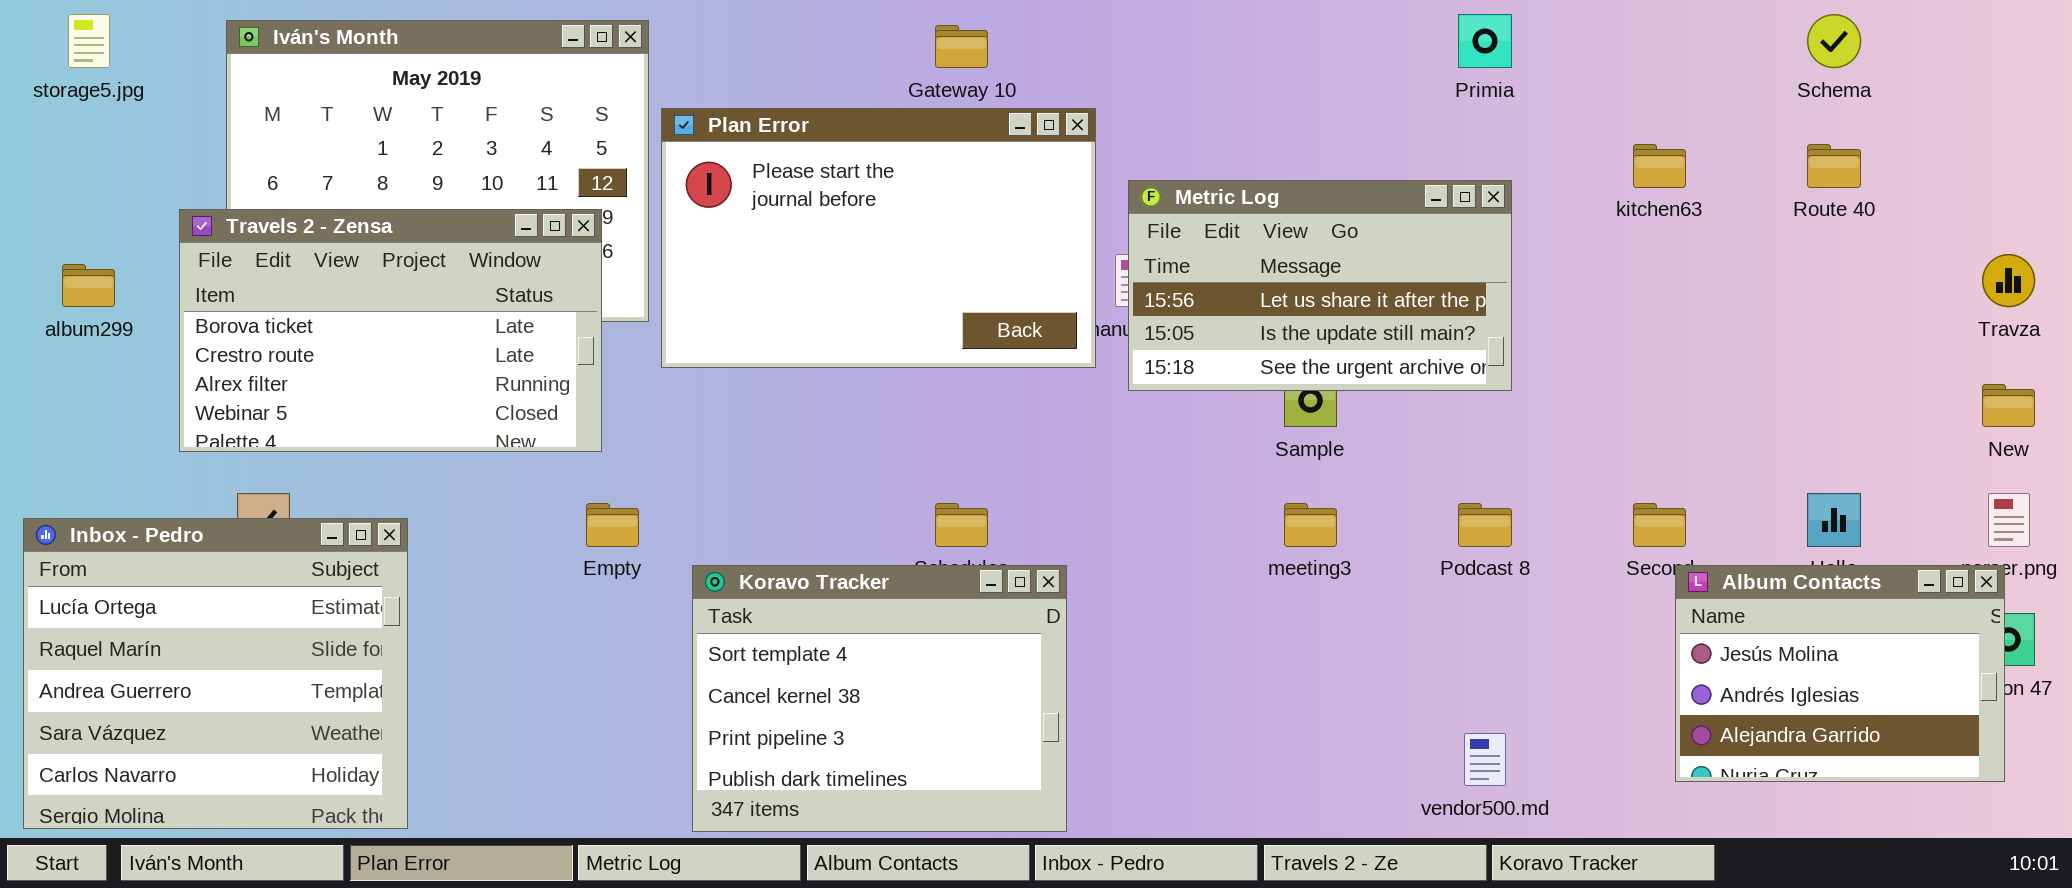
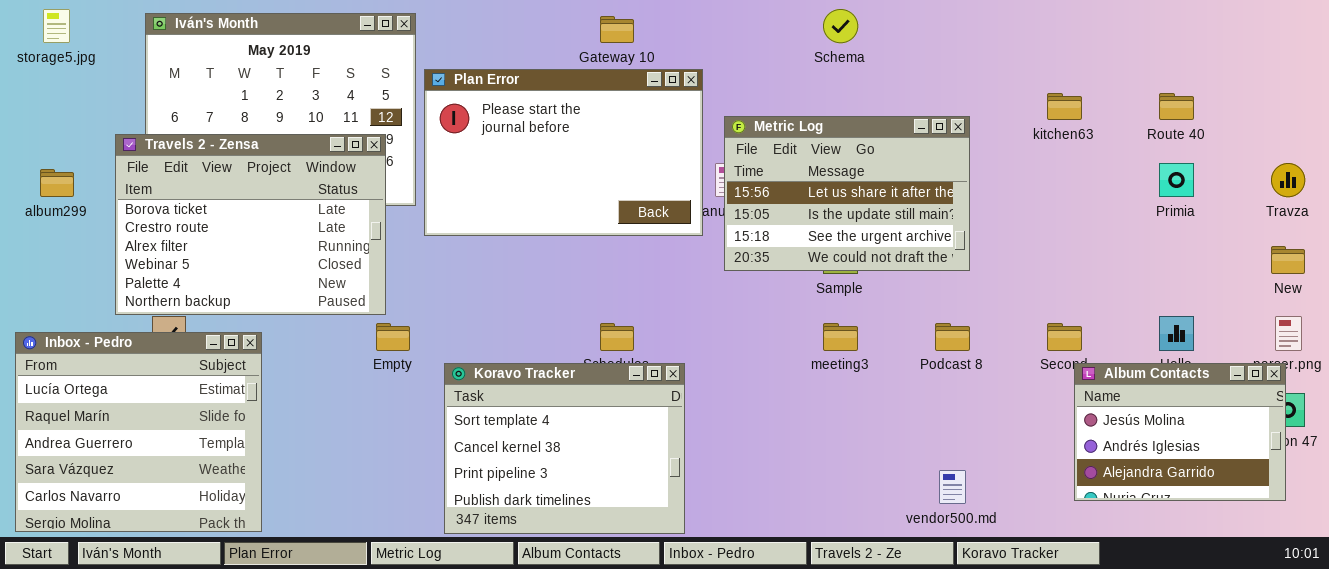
Primia: [1458,14,1512,68] -> [1159,163,1194,197], moved
Schema: [1807,14,1861,68] -> [823,9,858,43], moved
Metric Log: [1128,180,1512,391] -> [724,116,970,271], resized
Travels 2 - Zensa: [179,209,602,452] -> [115,134,386,315], resized

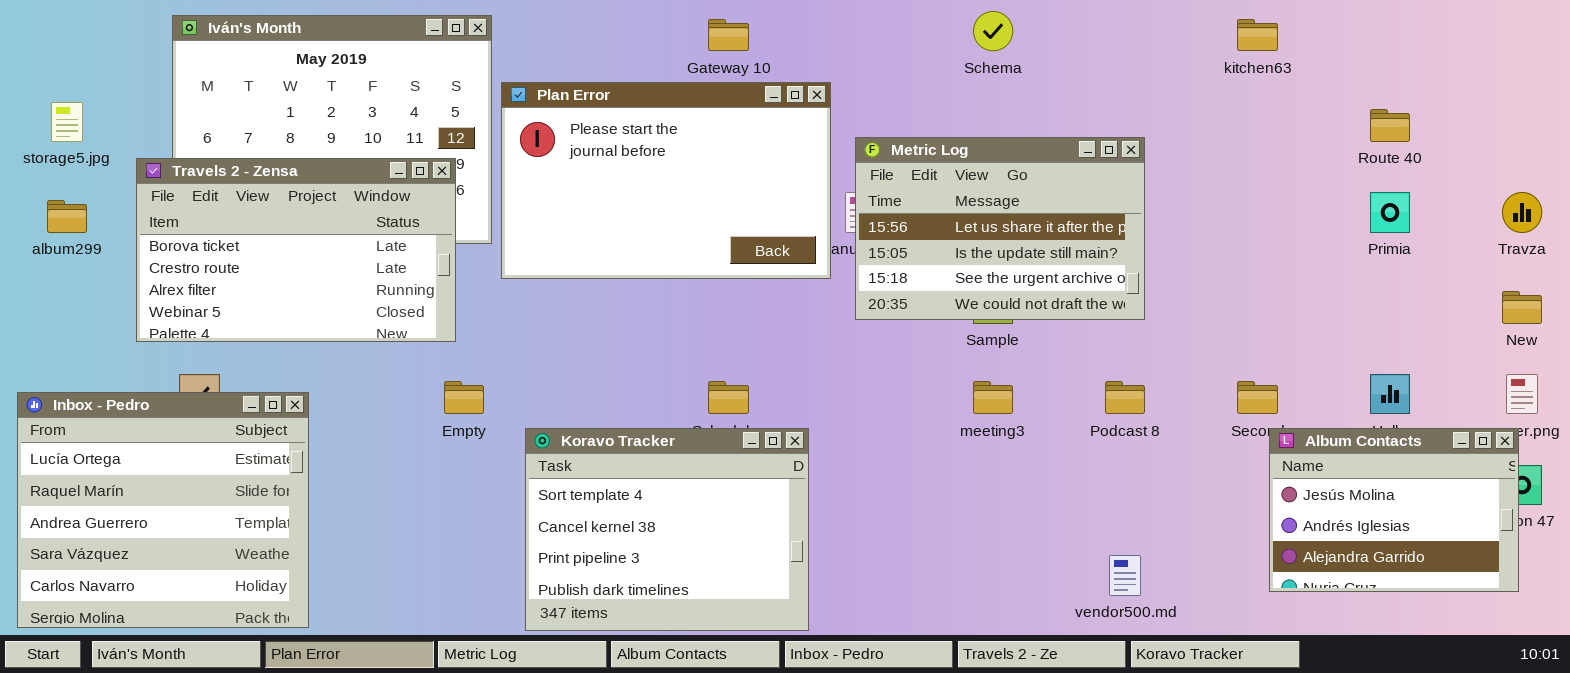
storage5.jpg: [43,9,70,43] -> [51,102,83,142], moved
kitchen63: [1047,93,1082,120] -> [1237,19,1278,51], moved
Travels 2 - Zensa: [115,134,386,315] -> [136,158,456,342], resized

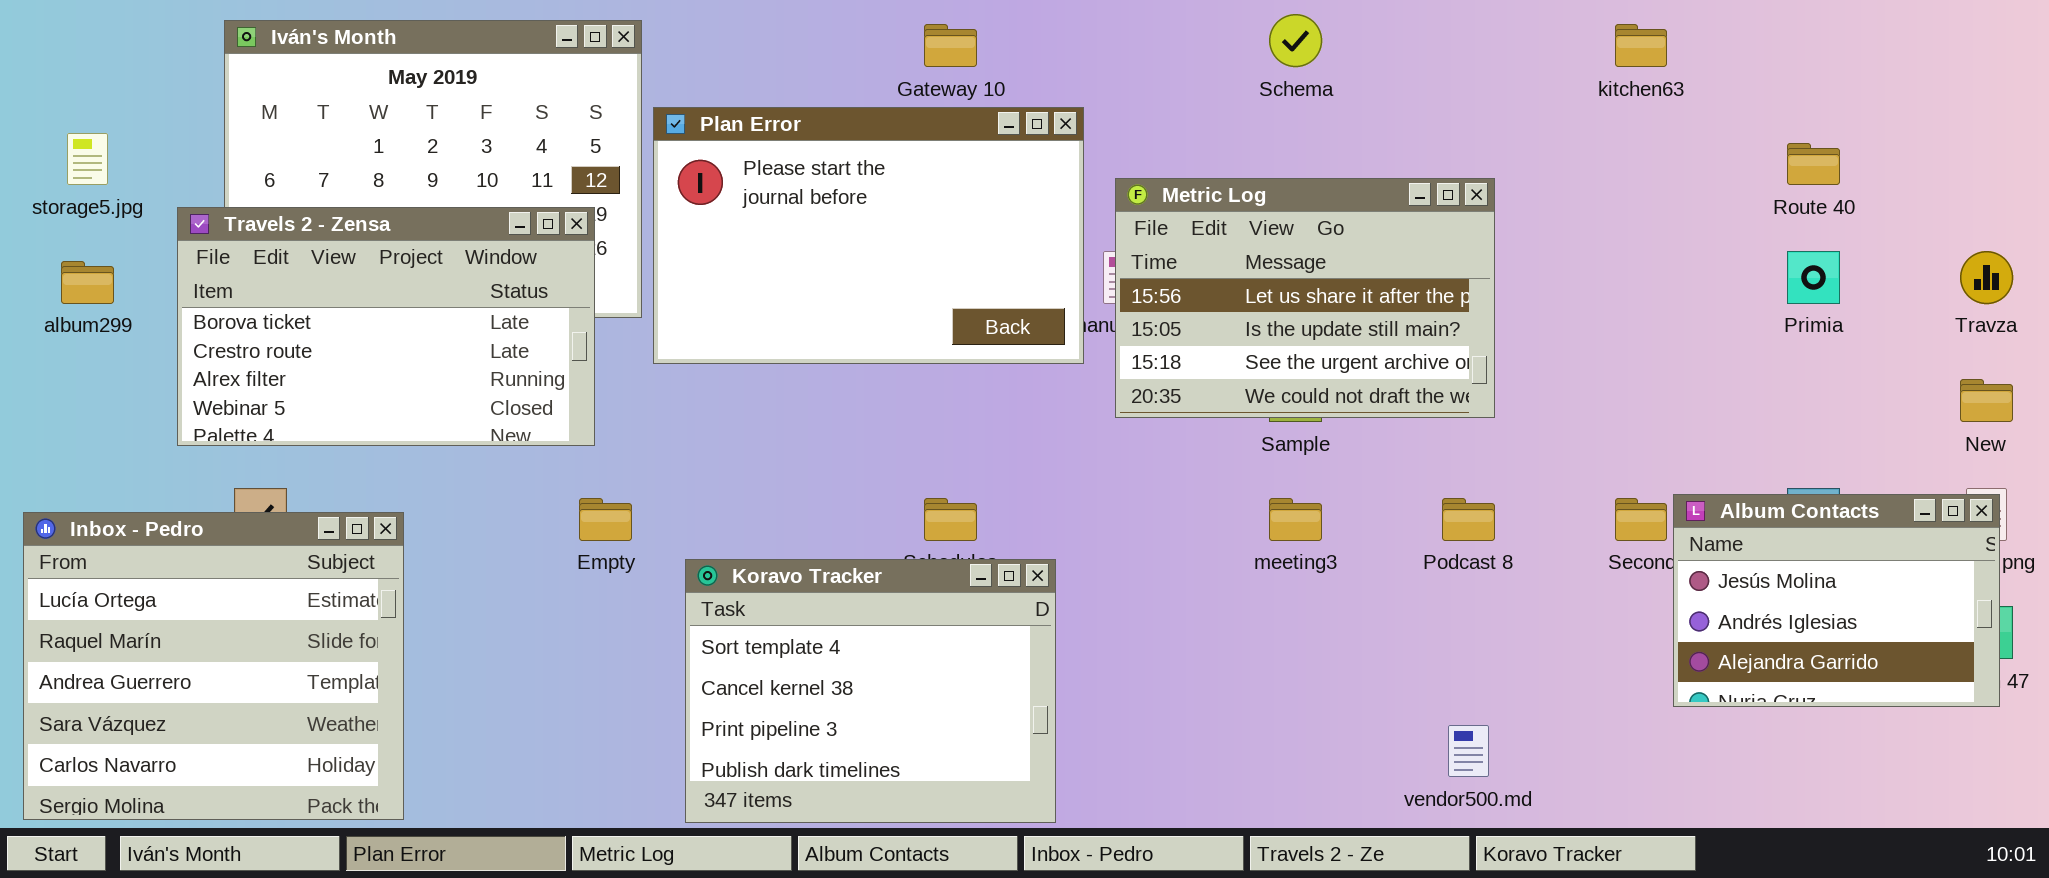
Album Contacts: [1269,428,1519,592] -> [1673,494,2000,707], moved

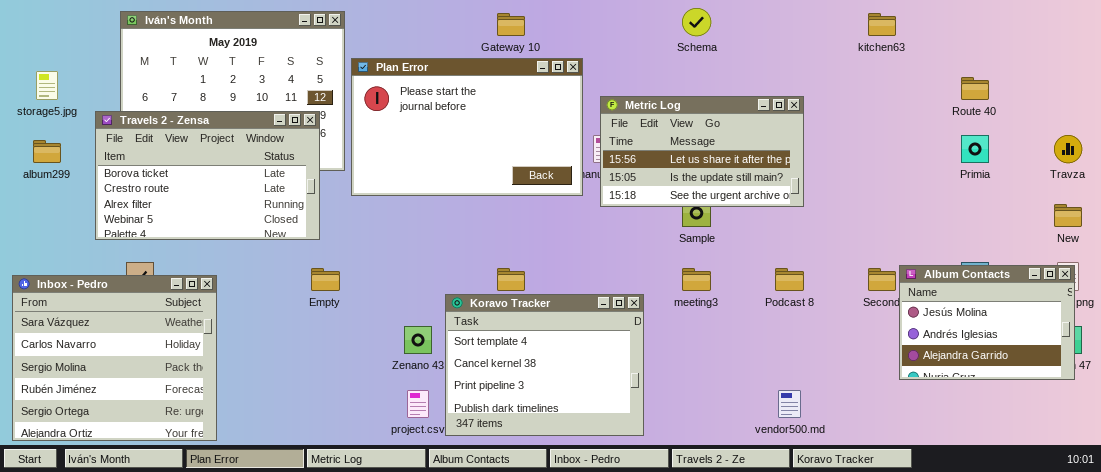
Metric Log: [1115,178,1495,418] -> [600,96,804,207], resized
Inbox - Pedro: [23,512,404,820] -> [12,275,217,441], scrolled down 3 rows
Koravo Tracker: [685,559,1056,823] -> [445,294,644,436], moved

